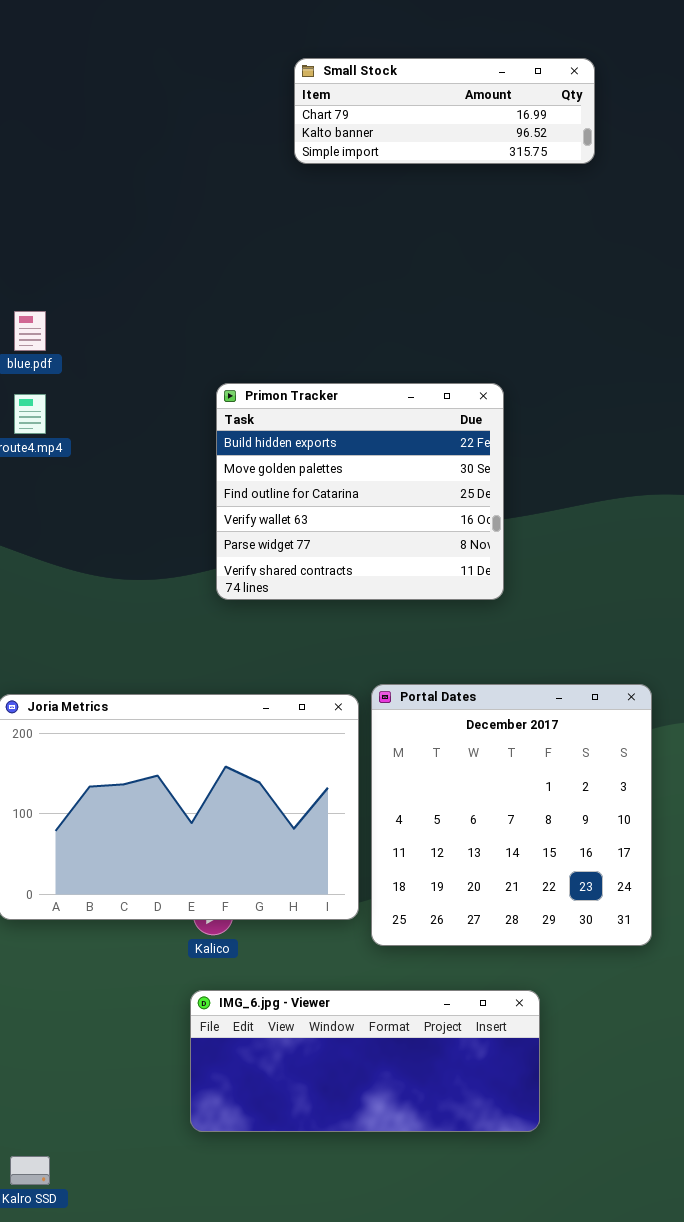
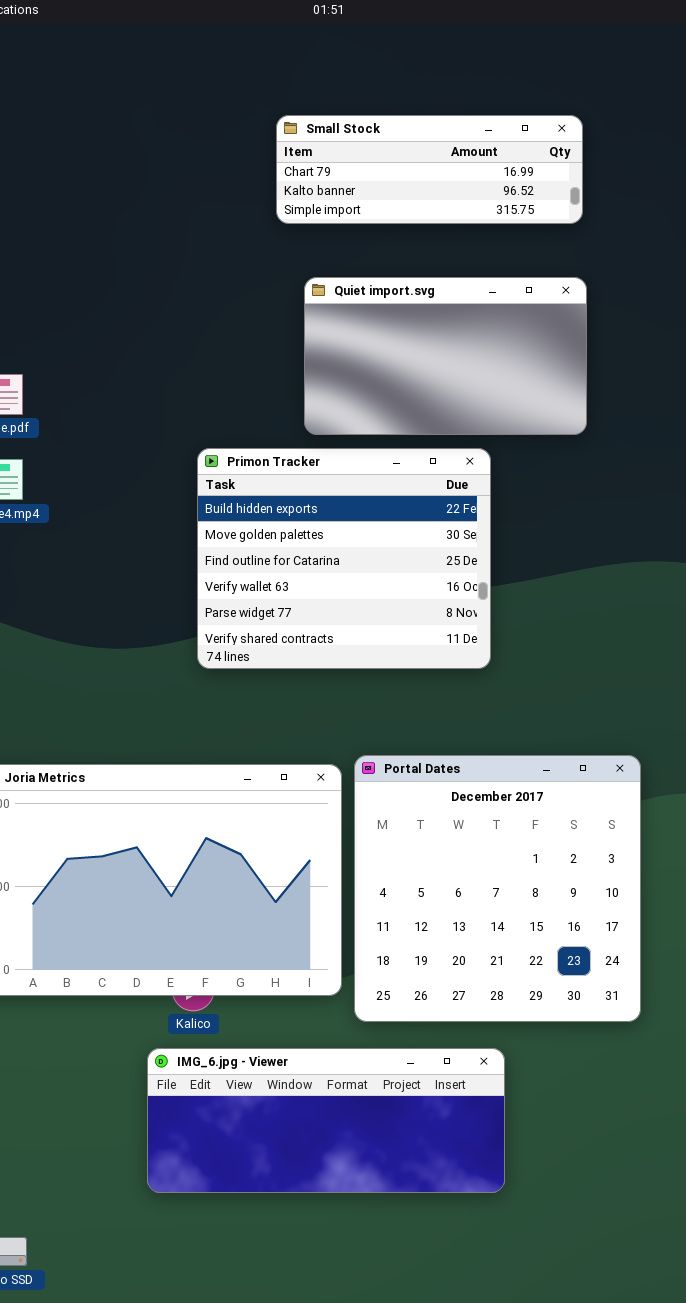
Quiet import.svg: none -> [304,277,587,435], opened
IMG_6.jpg - Viewer: [190,990,540,1132] -> [147,1048,505,1193], moved

